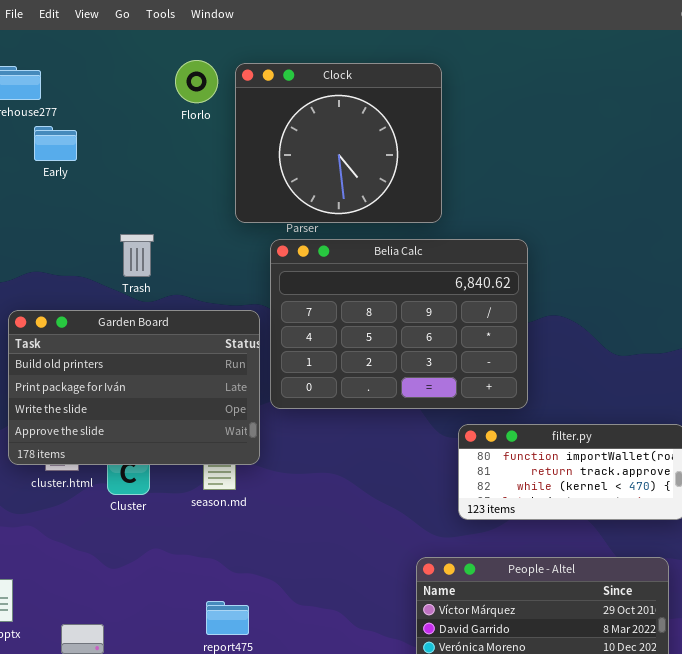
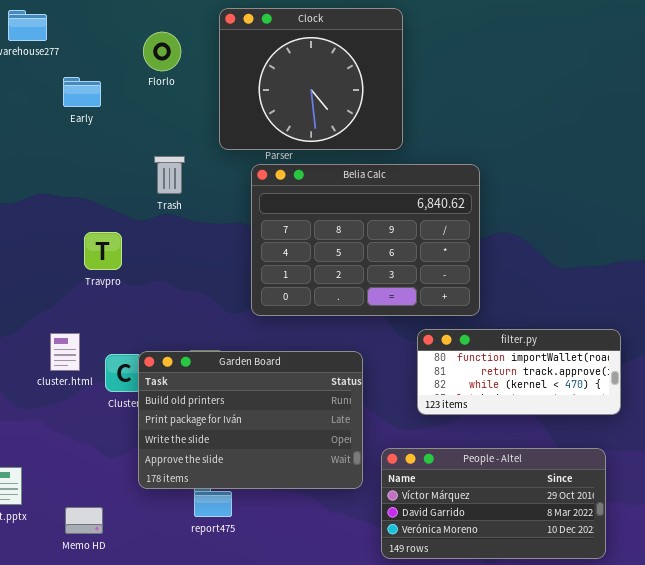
Florlo: [175,60,218,103] -> [143,32,181,71], moved
Early: [34,126,77,161] -> [63,77,101,107], moved
Trash: [120,234,154,277] -> [154,156,185,194], moved
Garden Board: [8,310,260,465] -> [138,351,363,489], moved

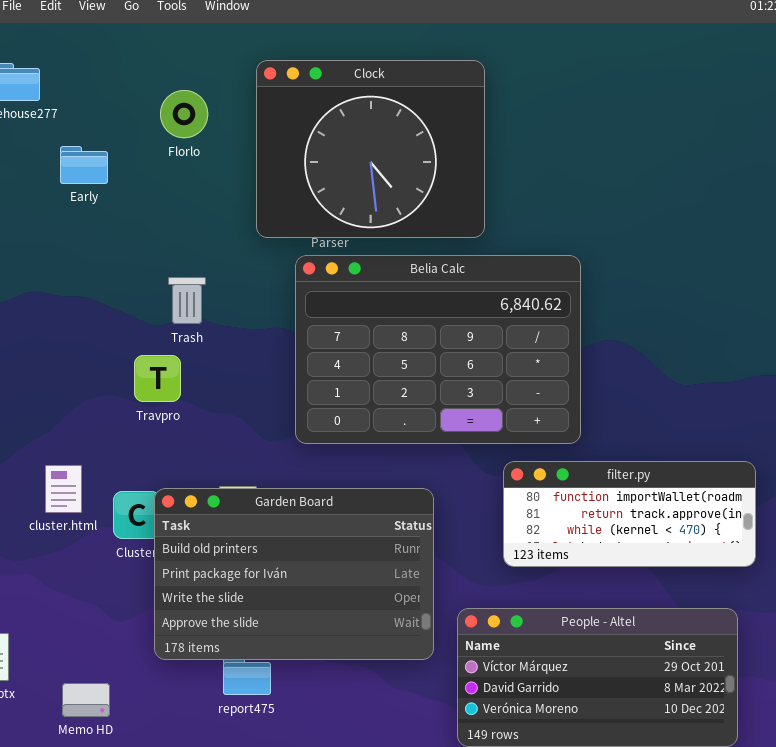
Trash: [154,156,185,194] -> [168,277,206,324], moved
Travpro: [84,232,122,270] -> [134,355,181,402], moved

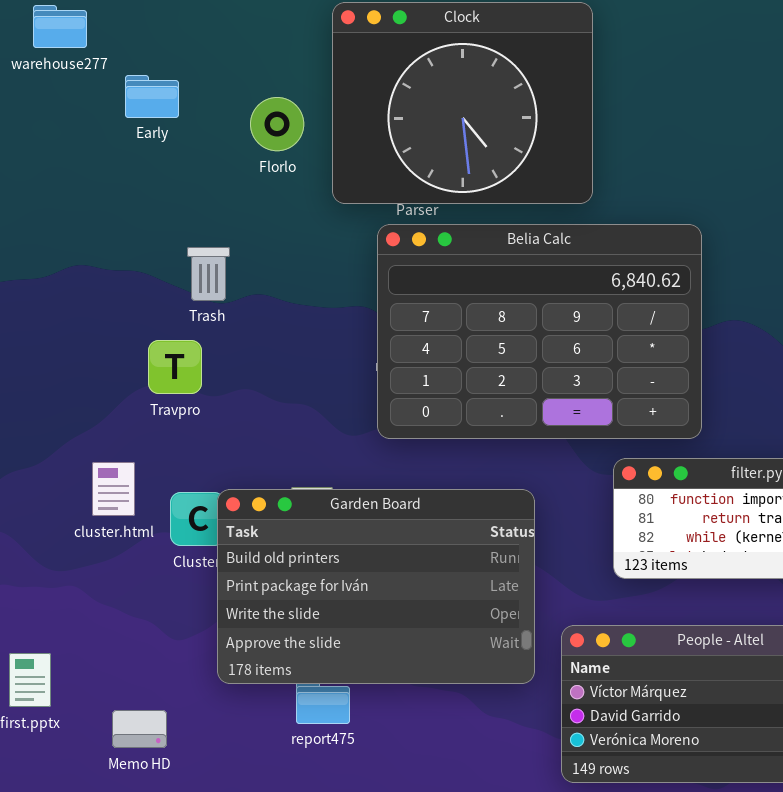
Florlo: [160,90,208,138] -> [250,97,304,151], moved
Early: [60,146,108,184] -> [125,75,179,118], moved
Trash: [168,277,206,324] -> [187,247,230,301], moved
Travpro: [134,355,181,402] -> [148,340,202,394], moved

